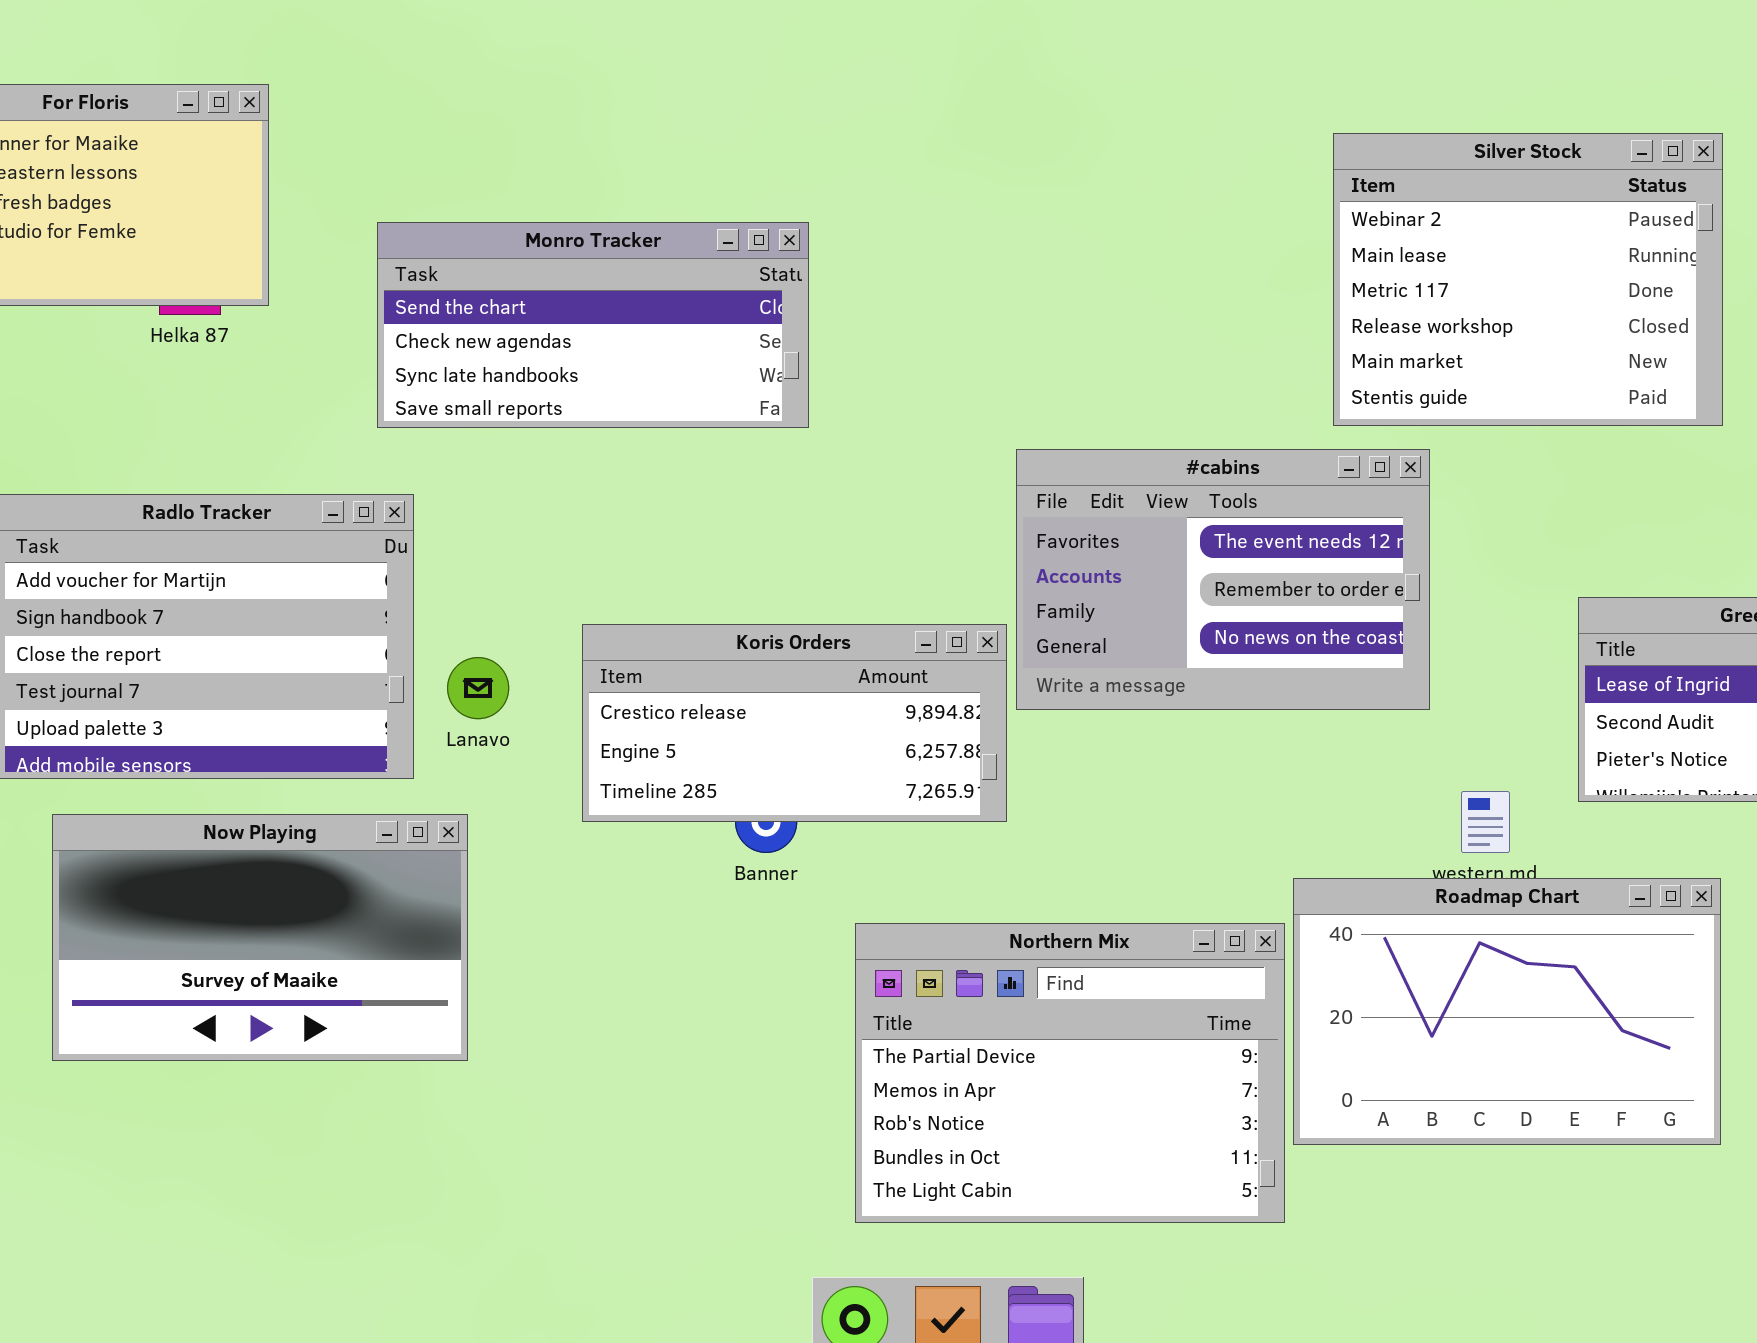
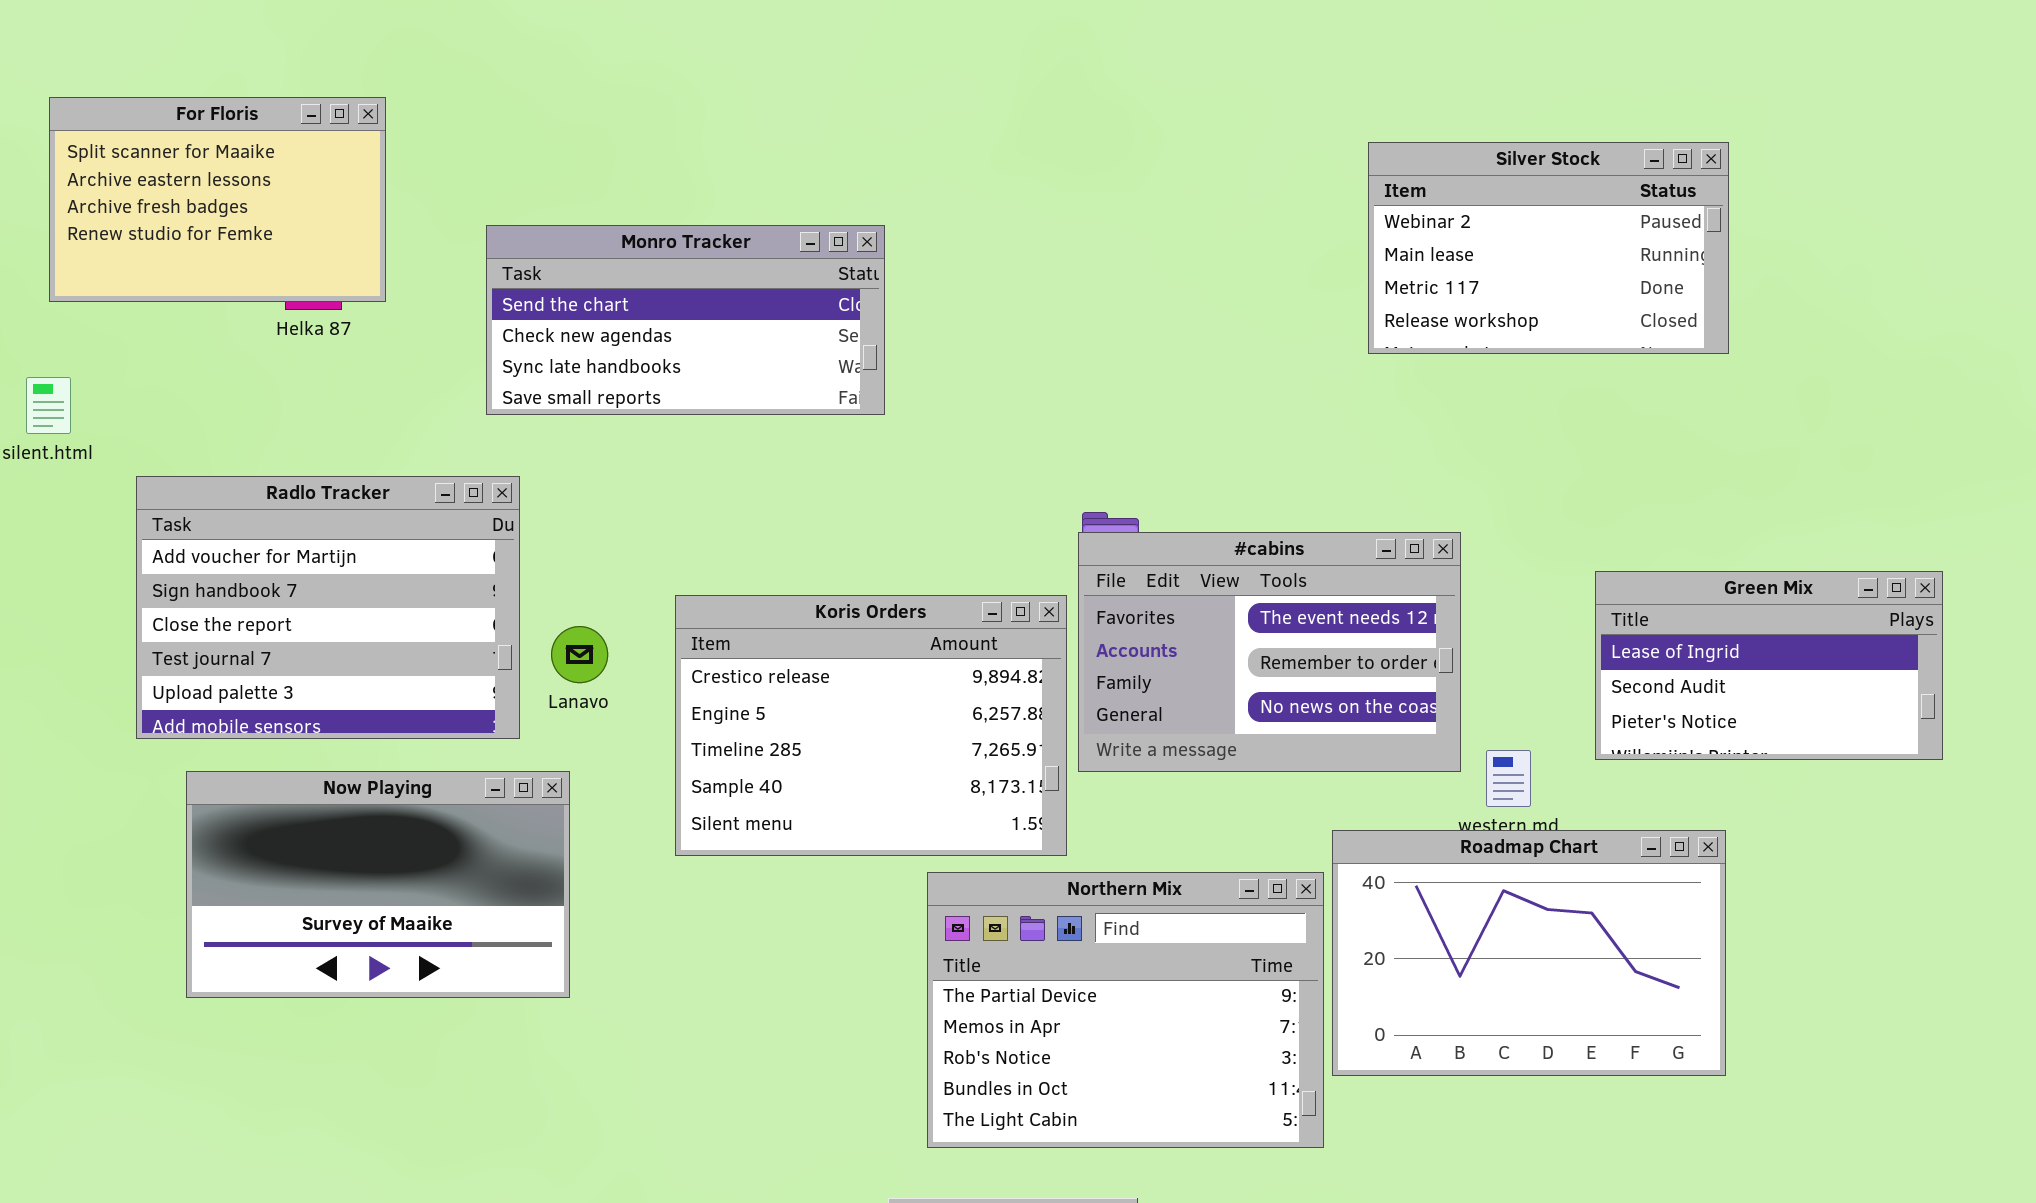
Silver Stock: [1333,133,1723,426] -> [1368,142,1729,354], resized
#cabins: [1016,449,1430,710] -> [1078,532,1461,772], moved
Koris Orders: [582,624,1007,822] -> [675,595,1067,856], resized

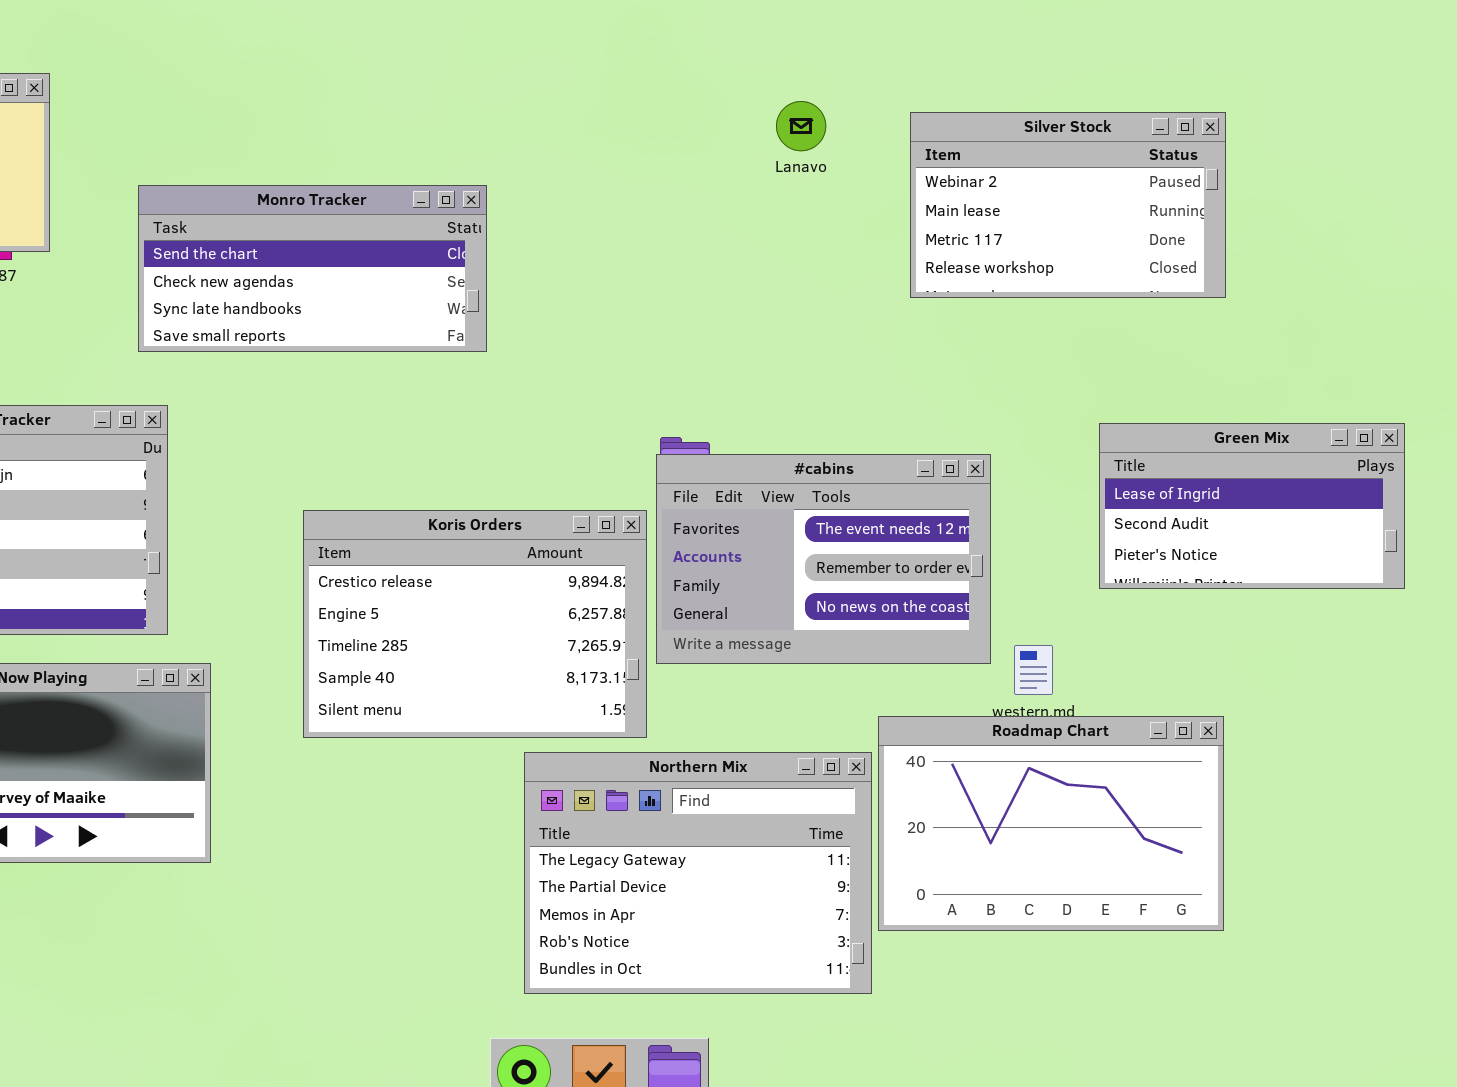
Green Mix: [1595,571,1943,760] -> [1099,423,1405,589], moved
Lanavo: [551,626,608,683] -> [776,101,826,151], moved
Northern Mix: [927,872,1324,1148] -> [524,752,872,994], scrolled up 1 row

